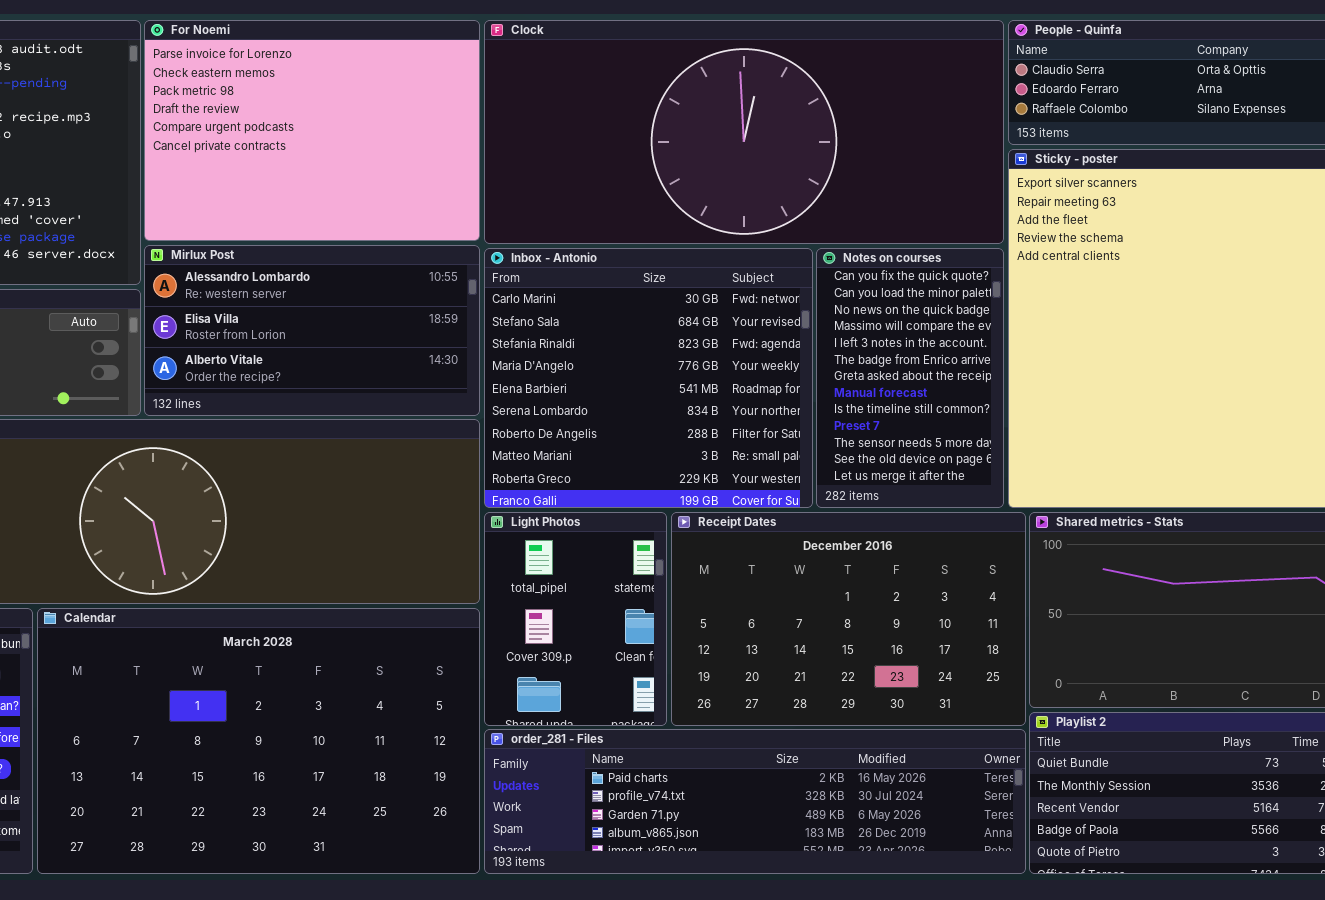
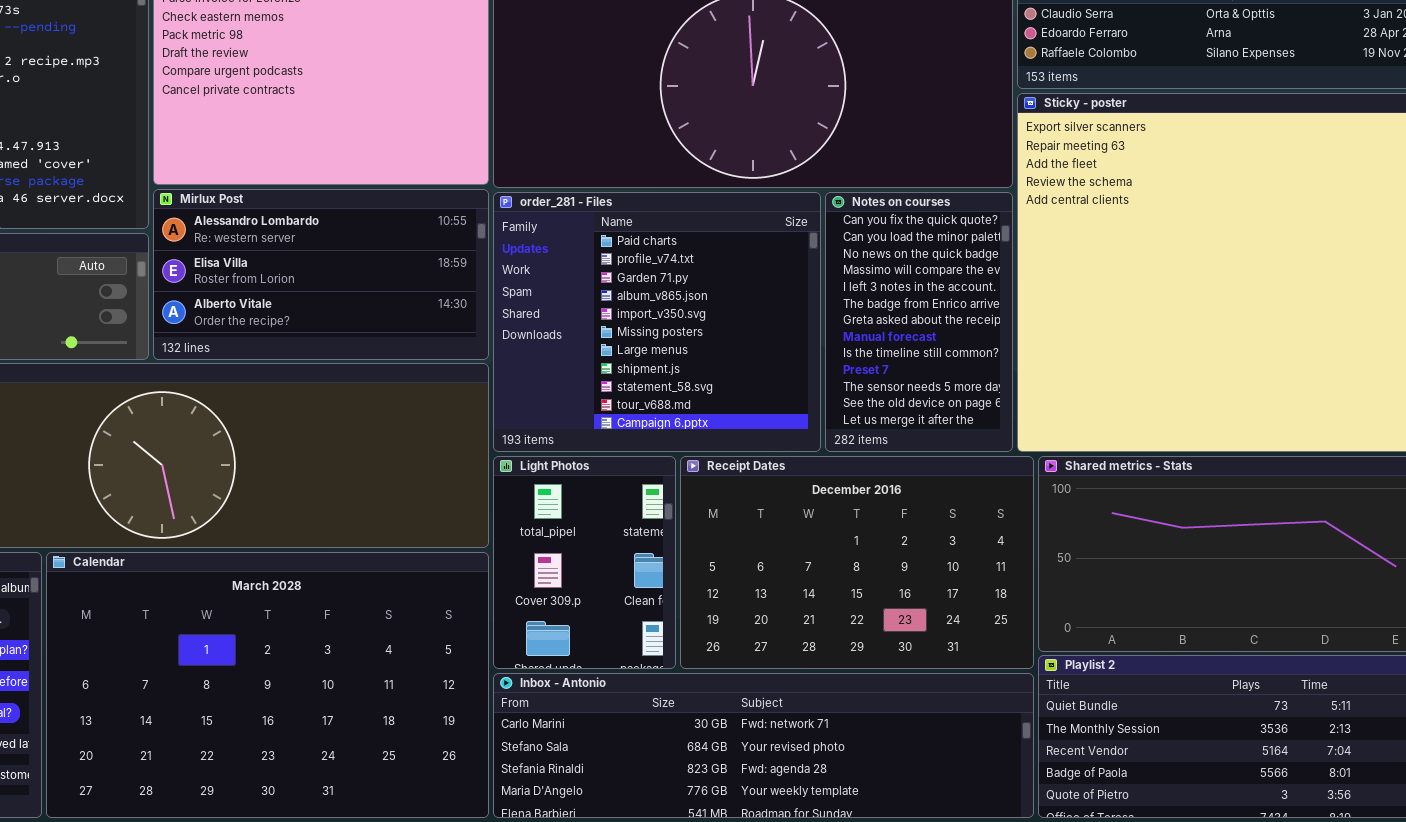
Inbox - Antonio: [484,248,813,508] -> [493,673,1034,818], moved, resized
order_281 - Files: [484,729,1026,874] -> [493,192,821,452], moved, resized

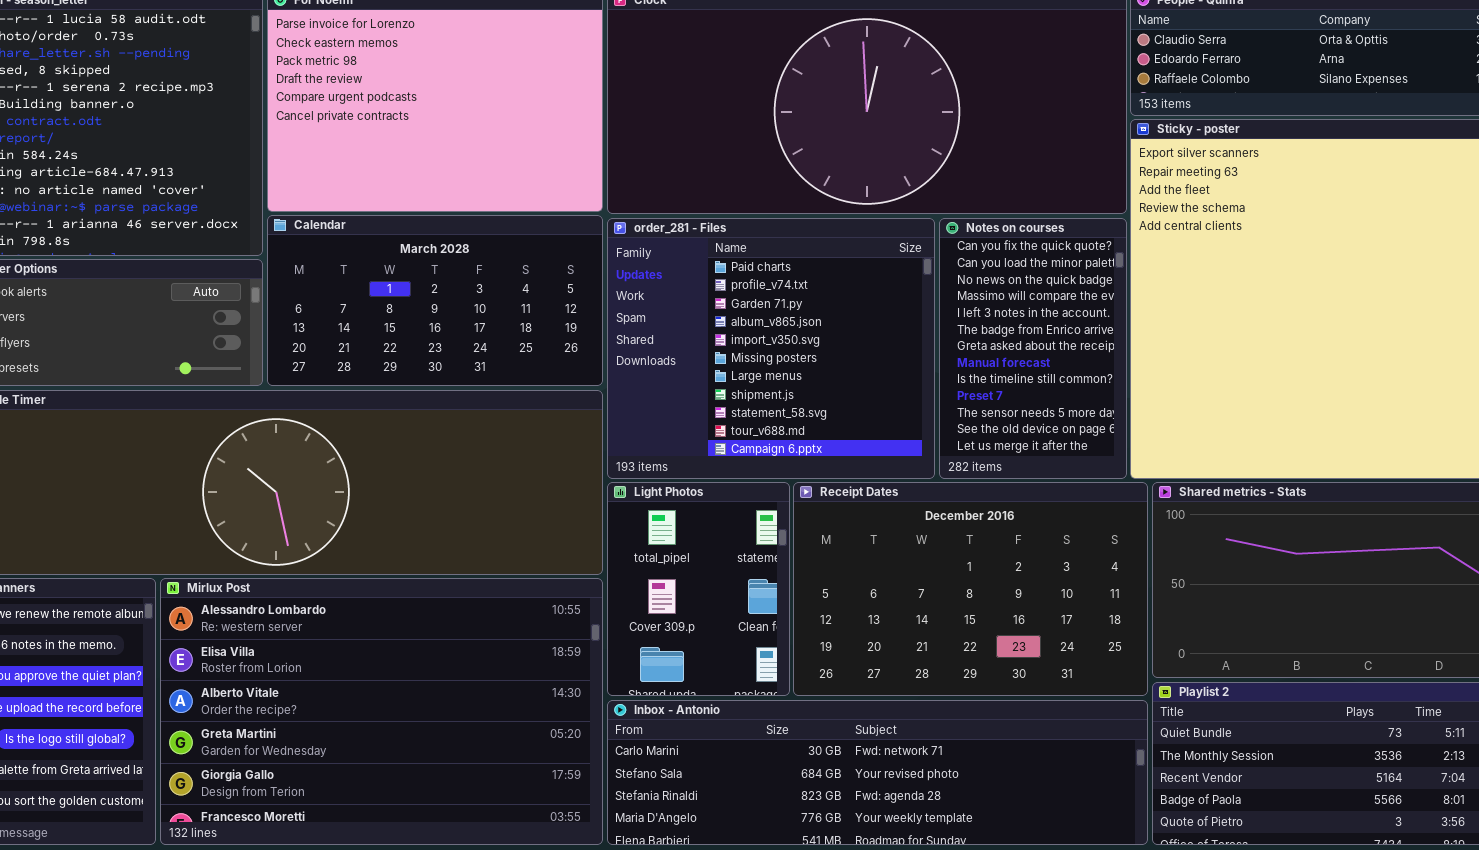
Mirlux Post: [153,189,489,360] -> [160,578,603,845], moved, resized
Calendar: [46,552,489,818] -> [267,215,603,386], moved, resized

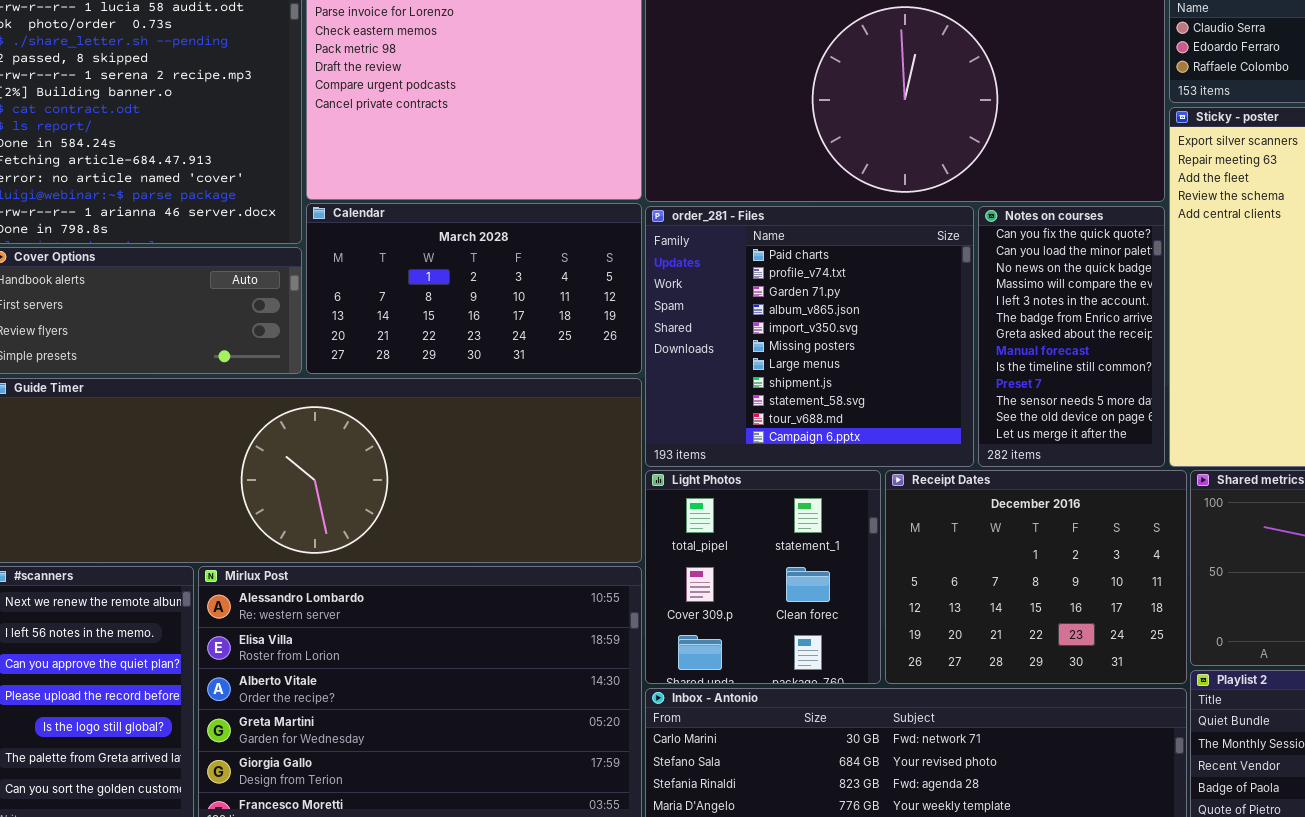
Light Photos: [607,482,790,696] -> [645,470,881,684], resized
Receipt Dates: [793,482,1148,696] -> [885,470,1187,684], resized

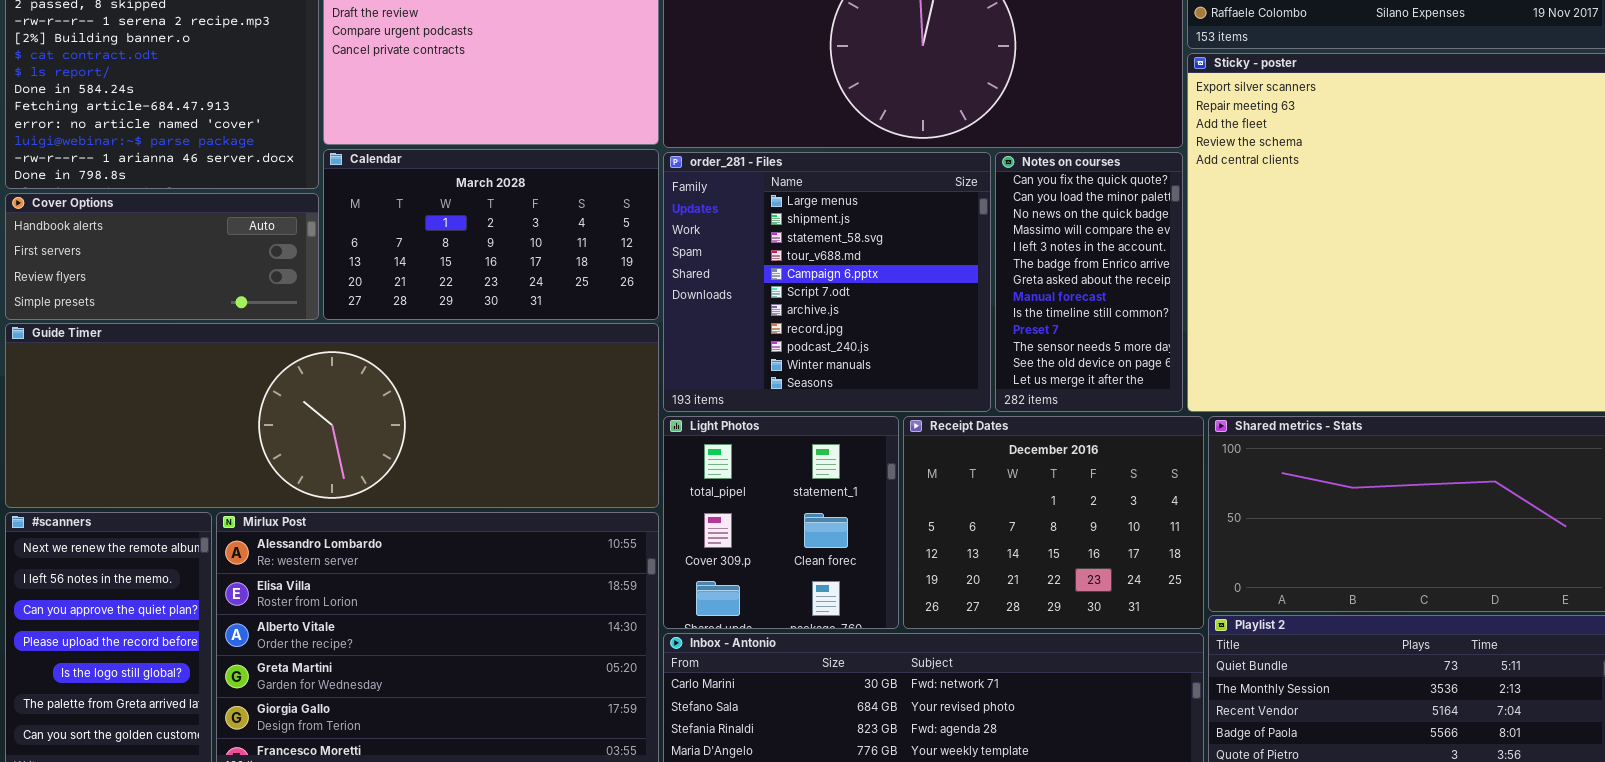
order_281 - Files: [645,206,974,467] -> [663,152,991,412], scrolled down 6 rows

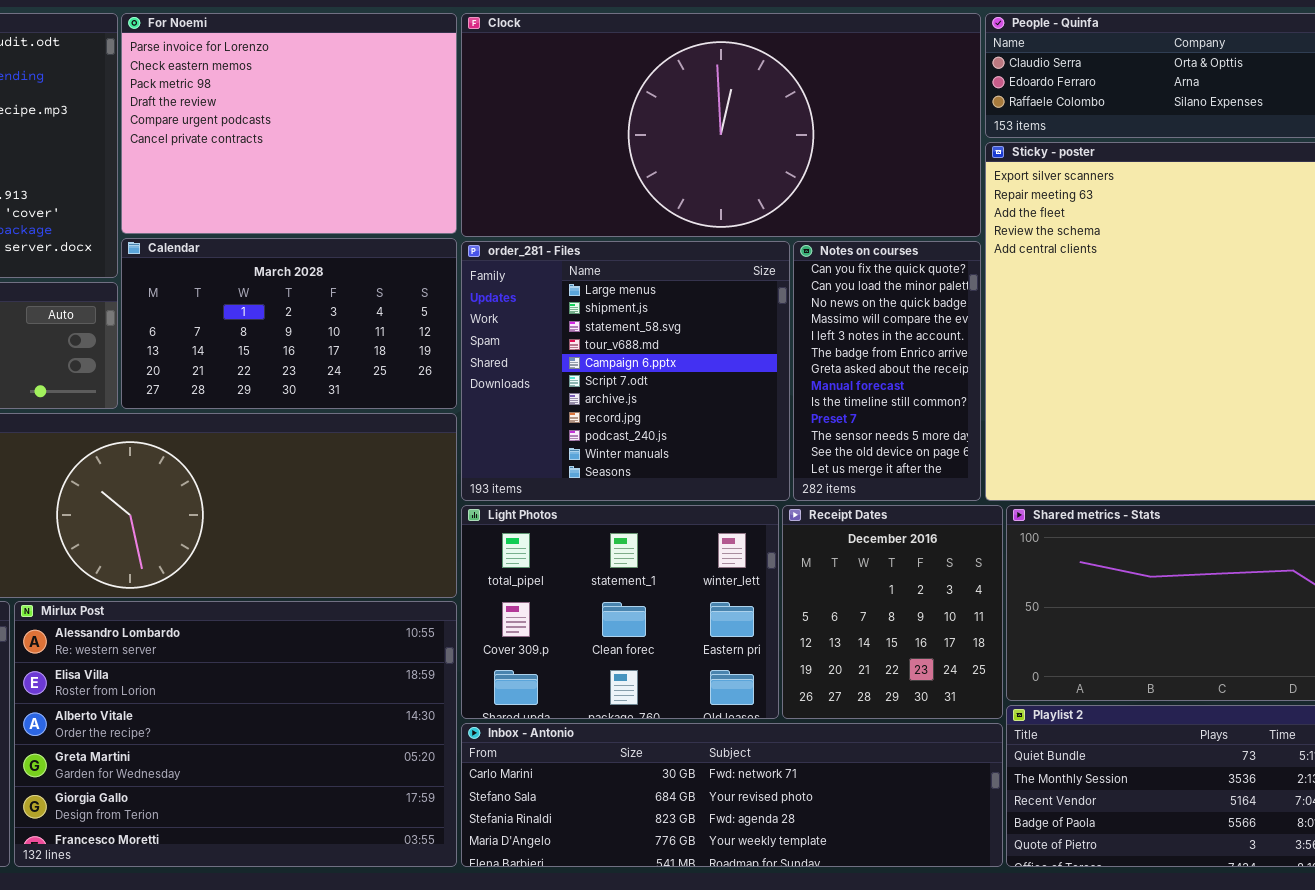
Light Photos: [663,416,899,629] -> [461,505,779,719], resized
Receipt Dates: [903,416,1204,629] -> [782,505,1003,719], resized

